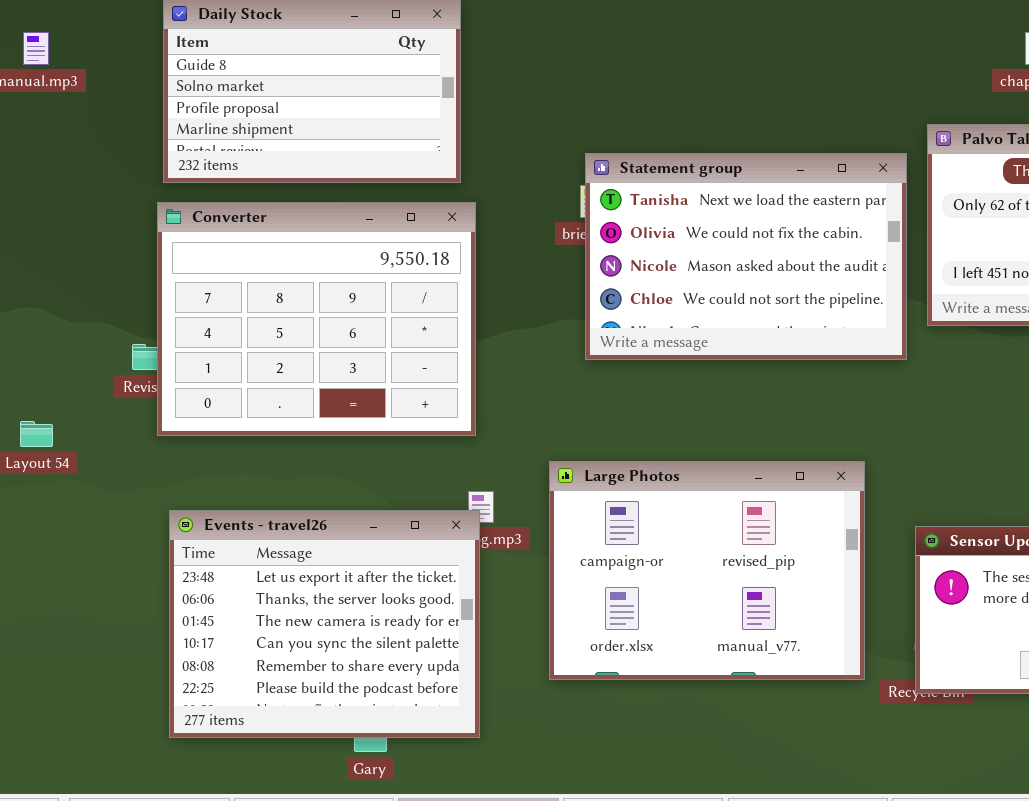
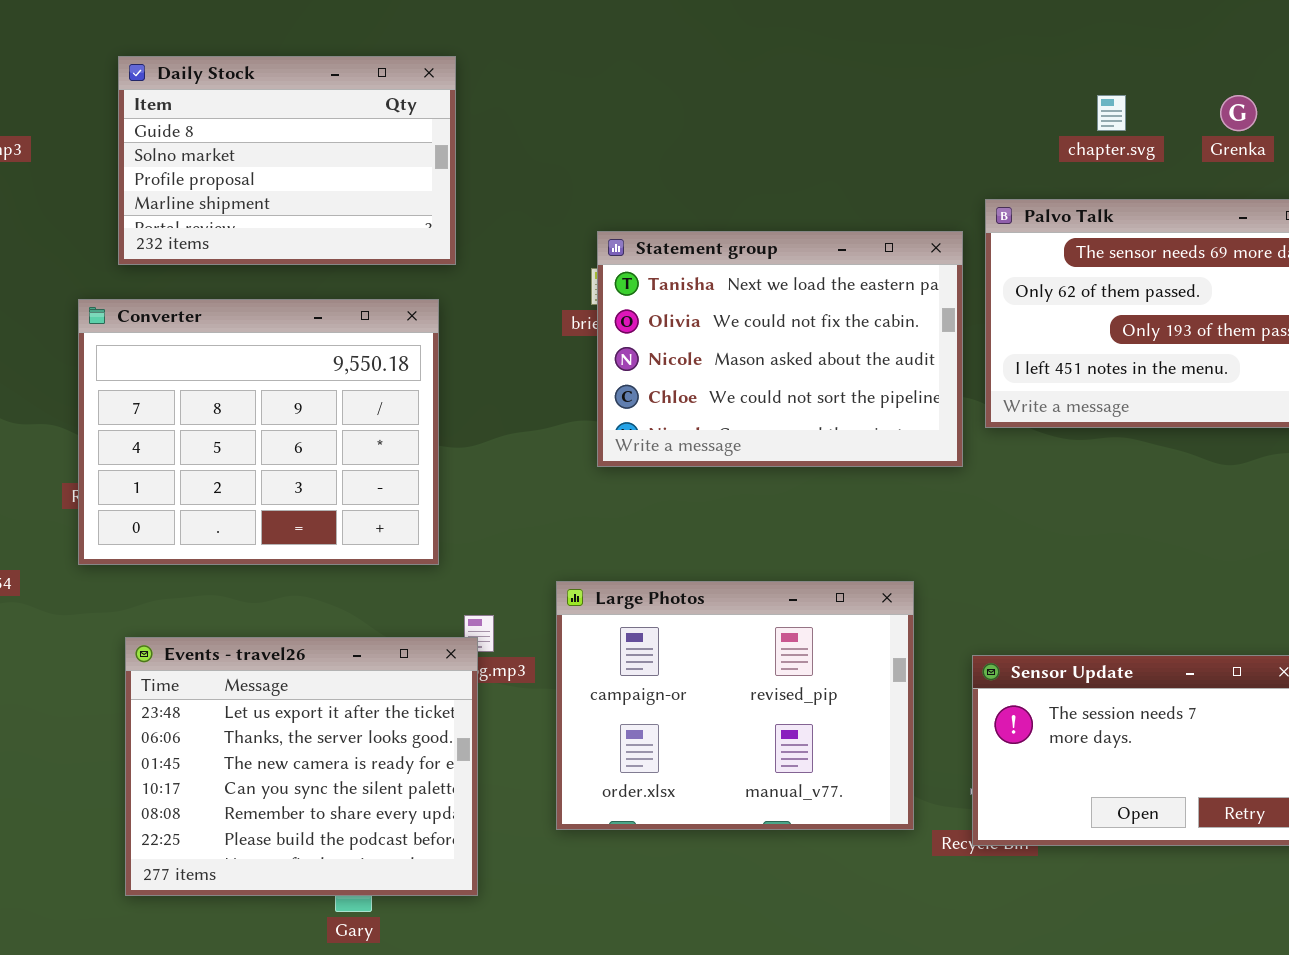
Converter: [157,202,476,436] -> [78,299,439,565], moved

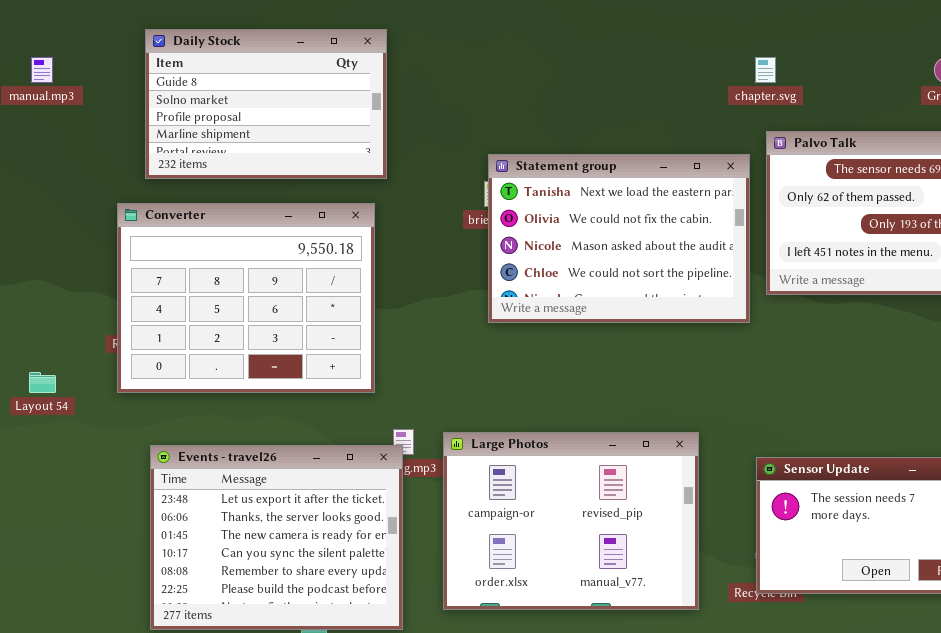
chapter.svg: [1097,95,1126,131] -> [755,57,776,83], moved
Large Photos: [556,581,914,830] -> [443,432,699,610], moved

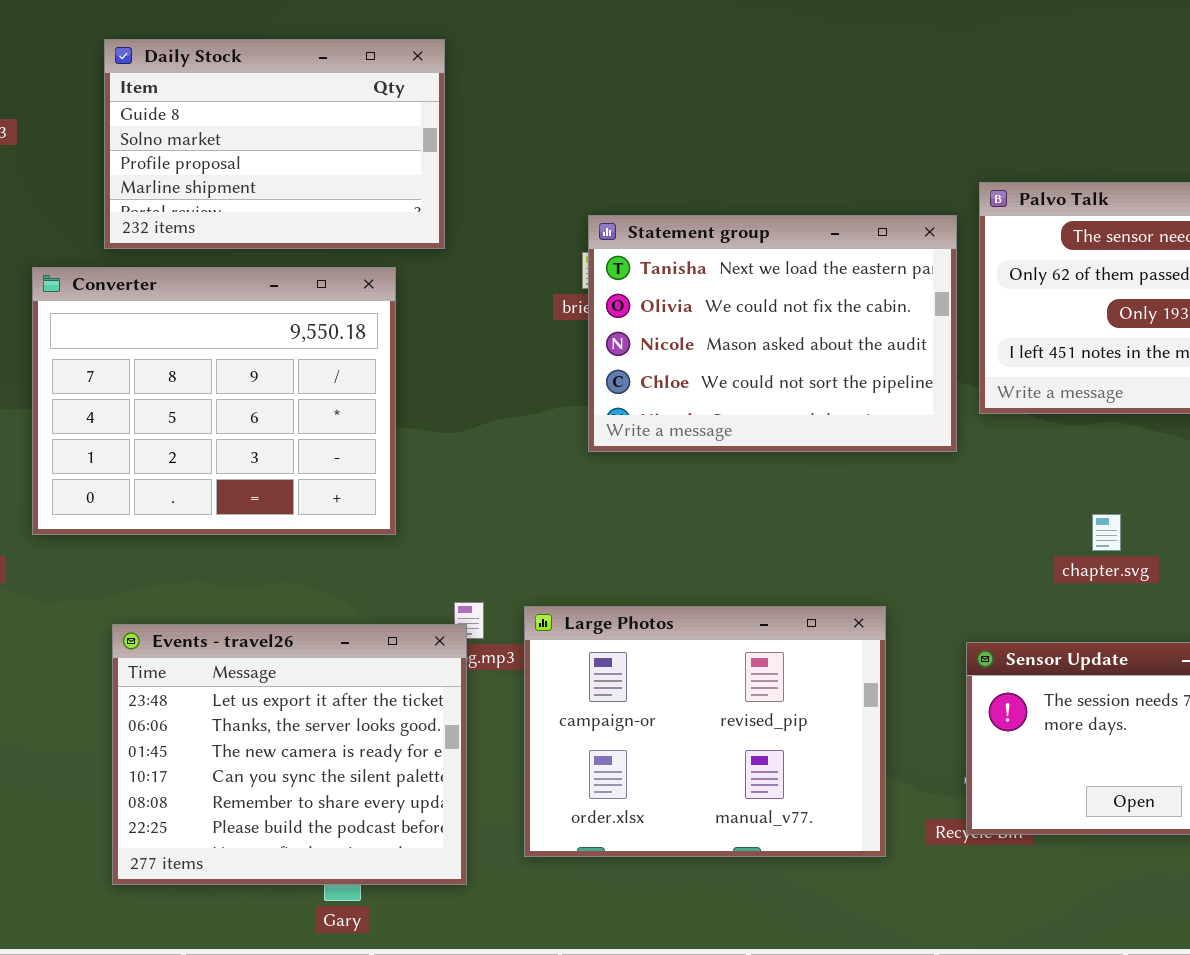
chapter.svg: [755,57,776,83] -> [1092,514,1121,551], moved
Converter: [117,203,375,393] -> [32,267,396,535], moved

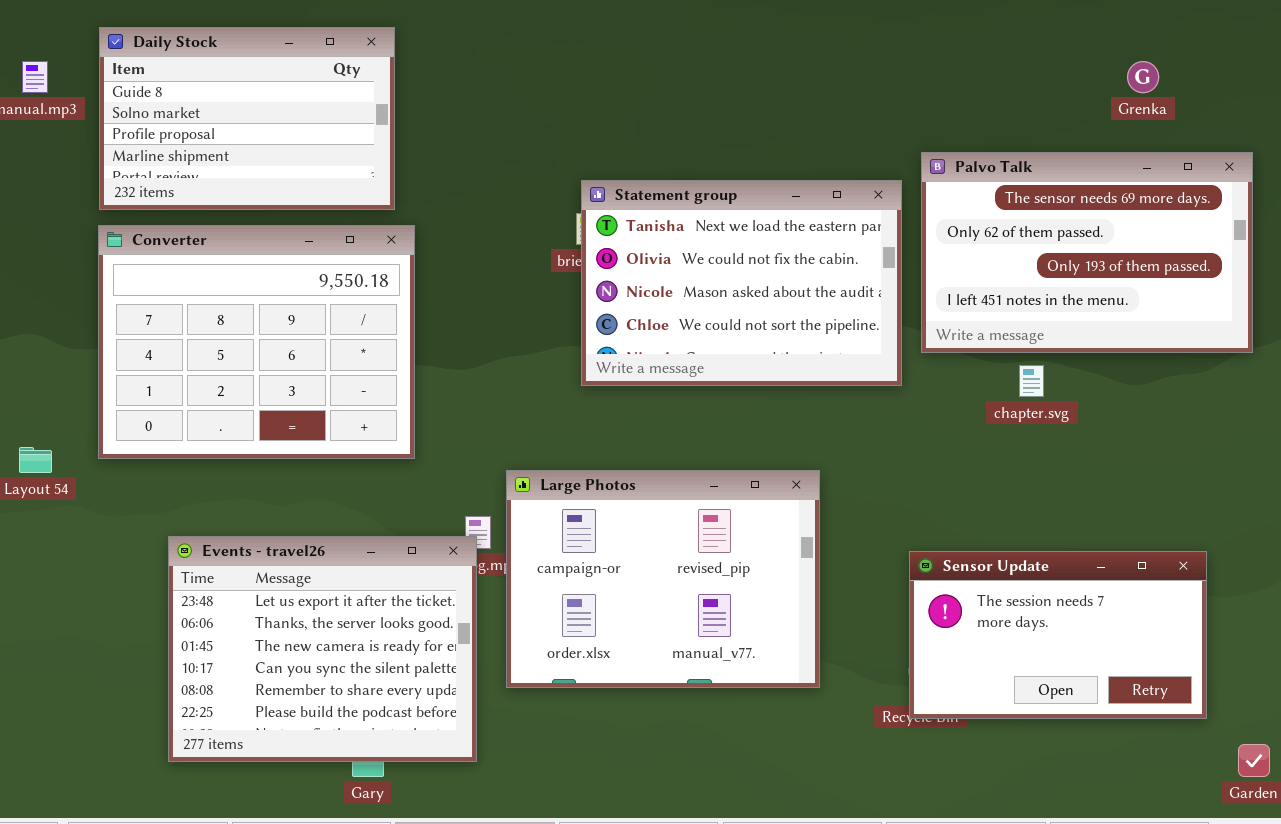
Daily Stock: [104,39,445,249] -> [99,27,395,210], moved
chapter.svg: [1092,514,1121,551] -> [1019,365,1044,397], moved
Large Photos: [524,606,886,857] -> [506,470,820,688], moved

